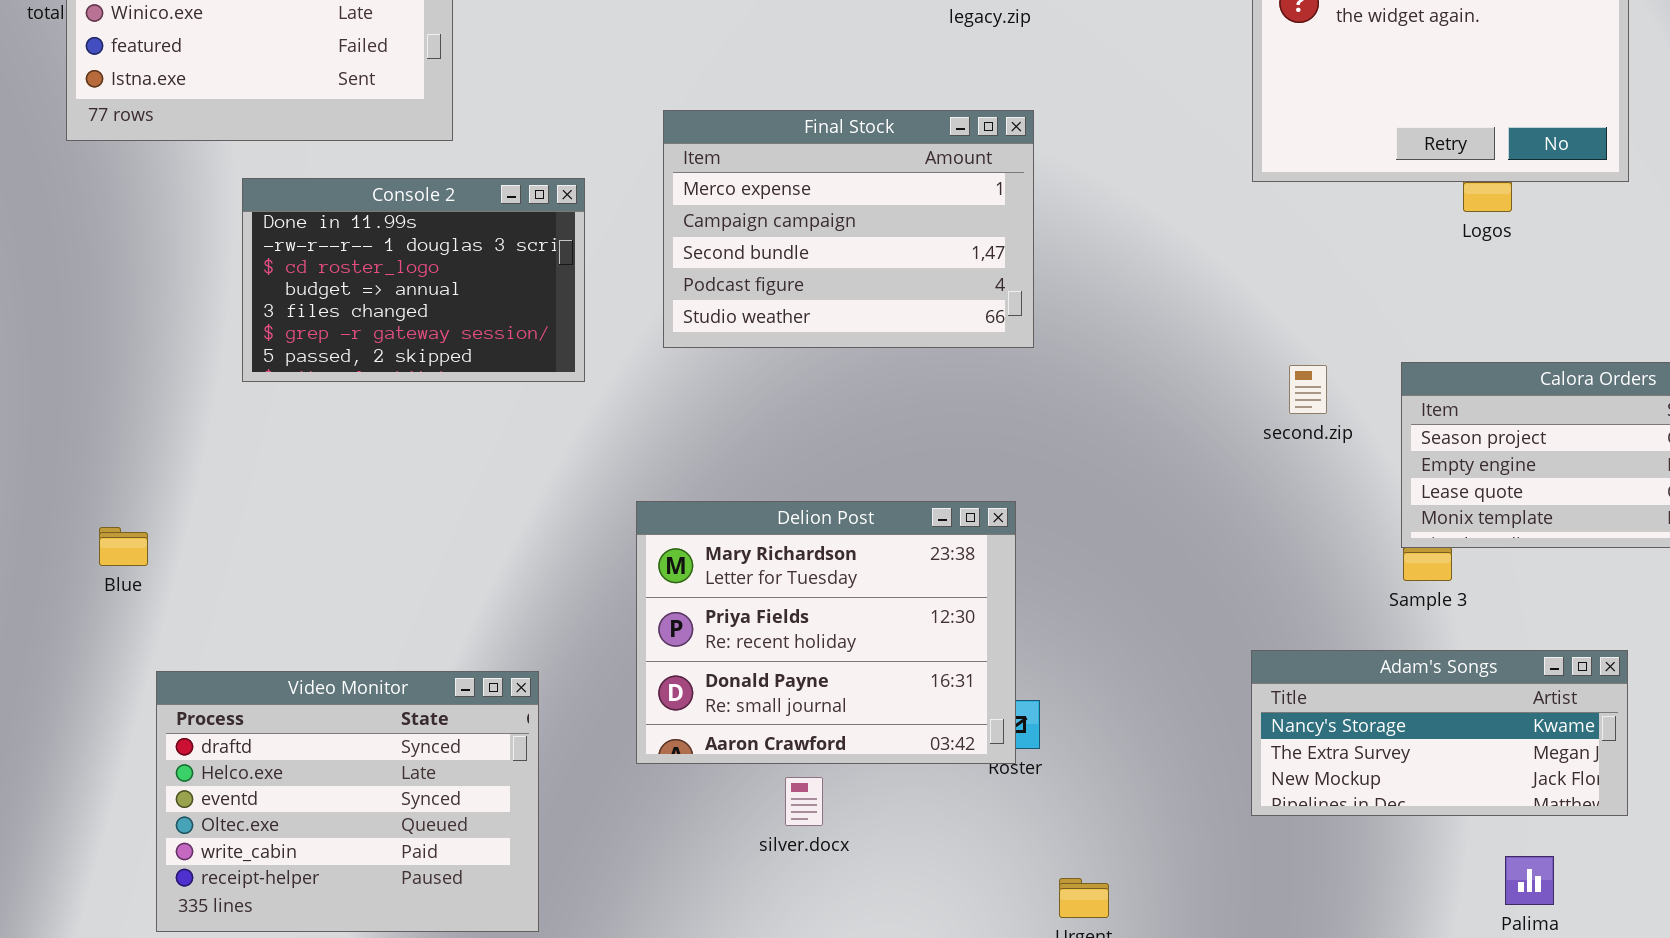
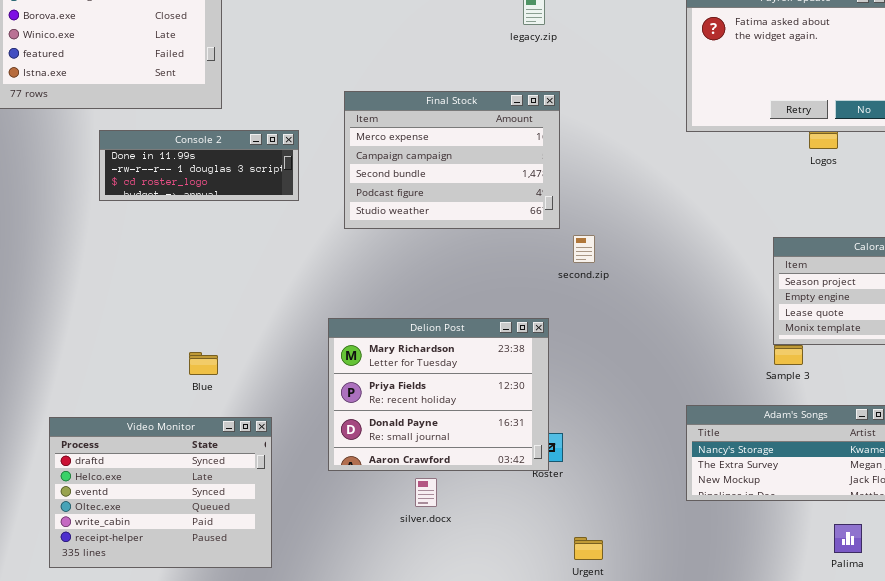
Console 2: [242,178,585,382] -> [99,130,299,201], resized
second.zip: [1289,365,1327,414] -> [573,235,595,263], moved
Blue: [99,527,148,566] -> [189,352,218,375], moved

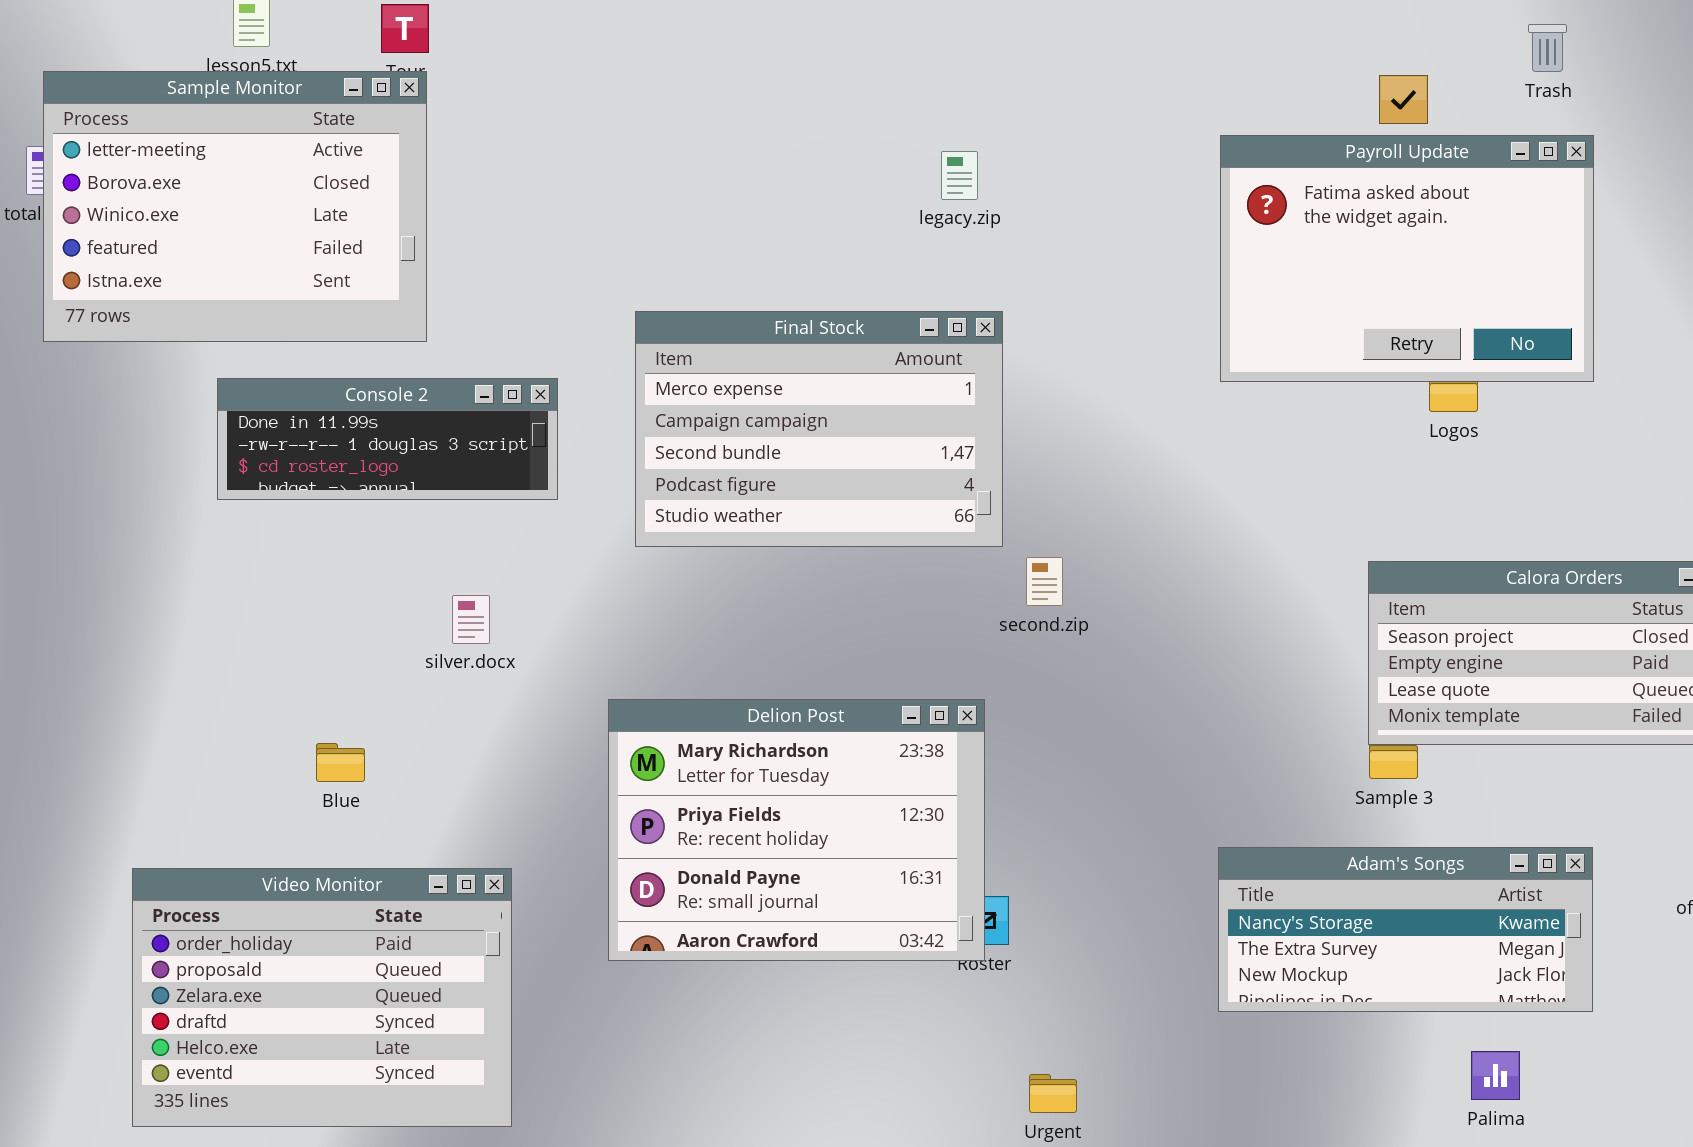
Blue: [189,352,218,375] -> [316,743,365,782], moved
Video Monitor: [49,417,272,568] -> [132,868,512,1127], scrolled up 3 rows
silver.docx: [415,478,437,507] -> [452,595,490,644], moved

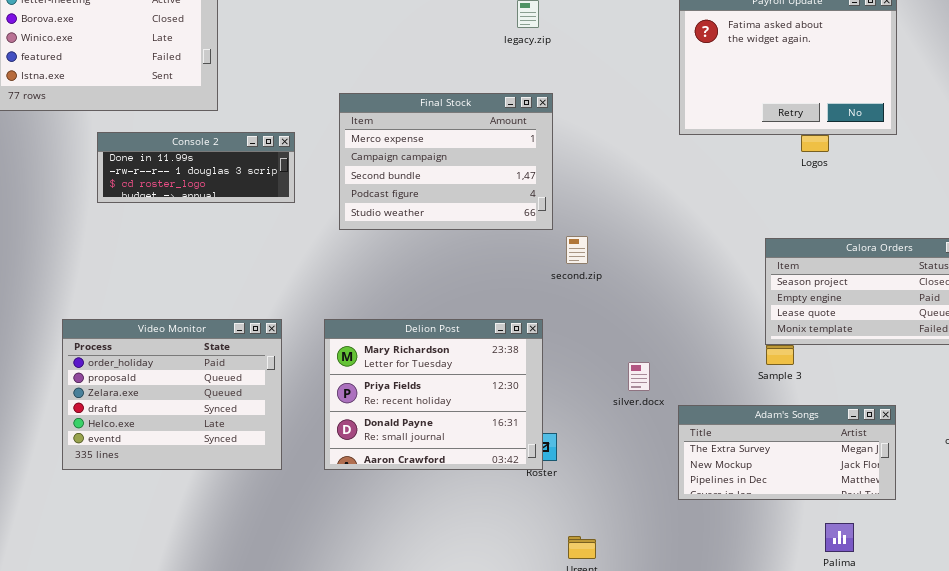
silver.docx: [452,595,490,644] -> [628,362,650,391], moved
Adam's Songs: [1218,847,1593,1012] -> [678,405,896,500], scrolled down 1 row
Video Monitor: [132,868,512,1127] -> [62,319,282,470], moved

